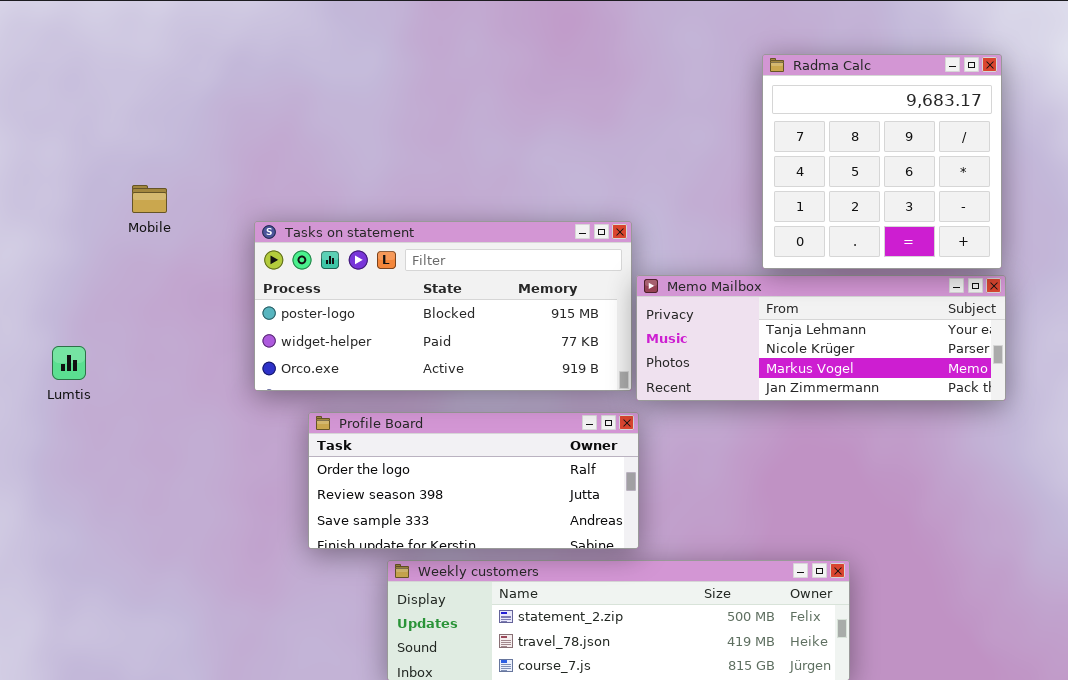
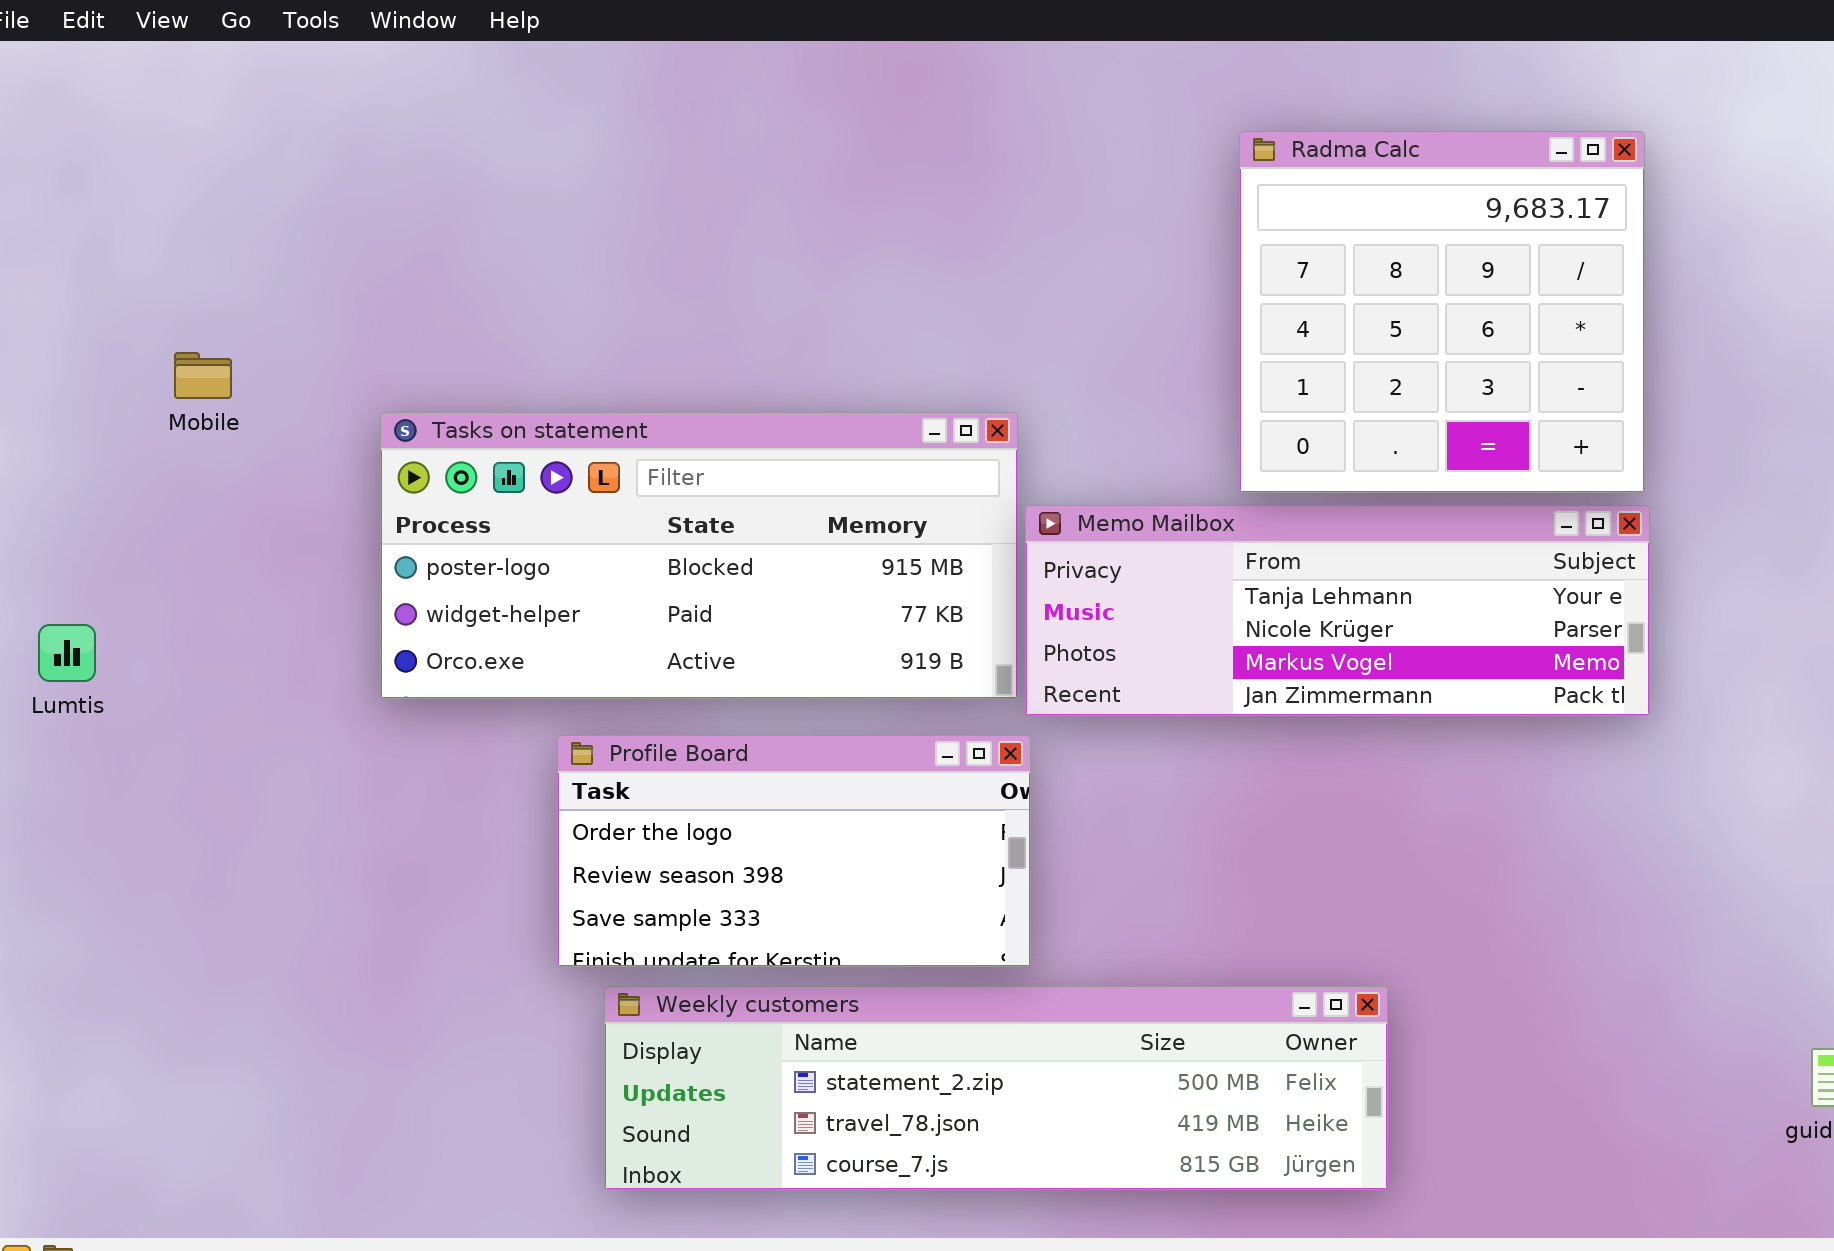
Profile Board: [308,412,639,549] -> [557,735,1031,967], resized

